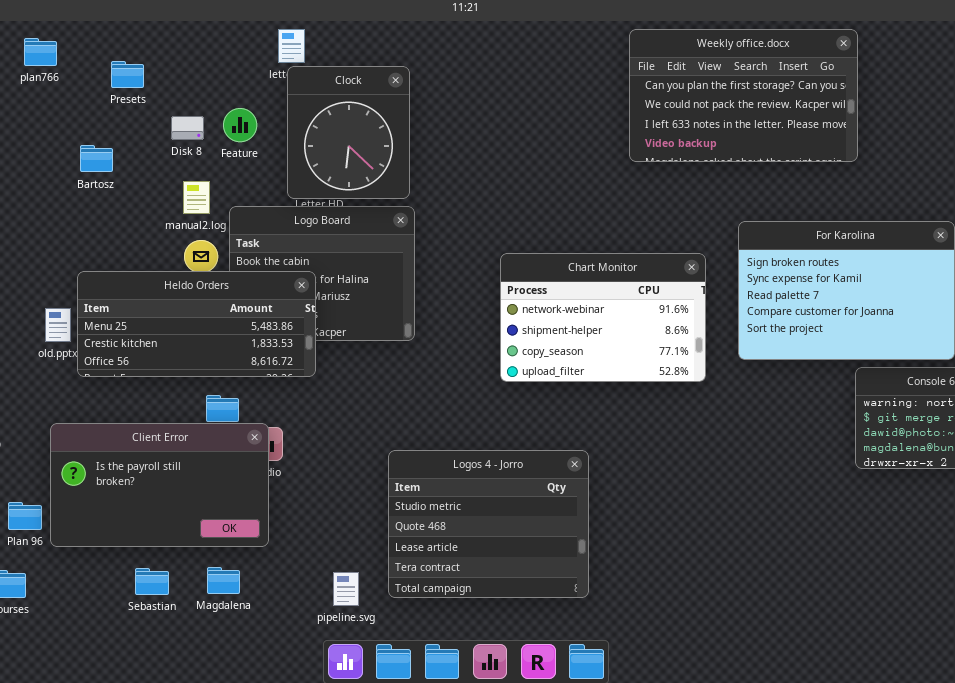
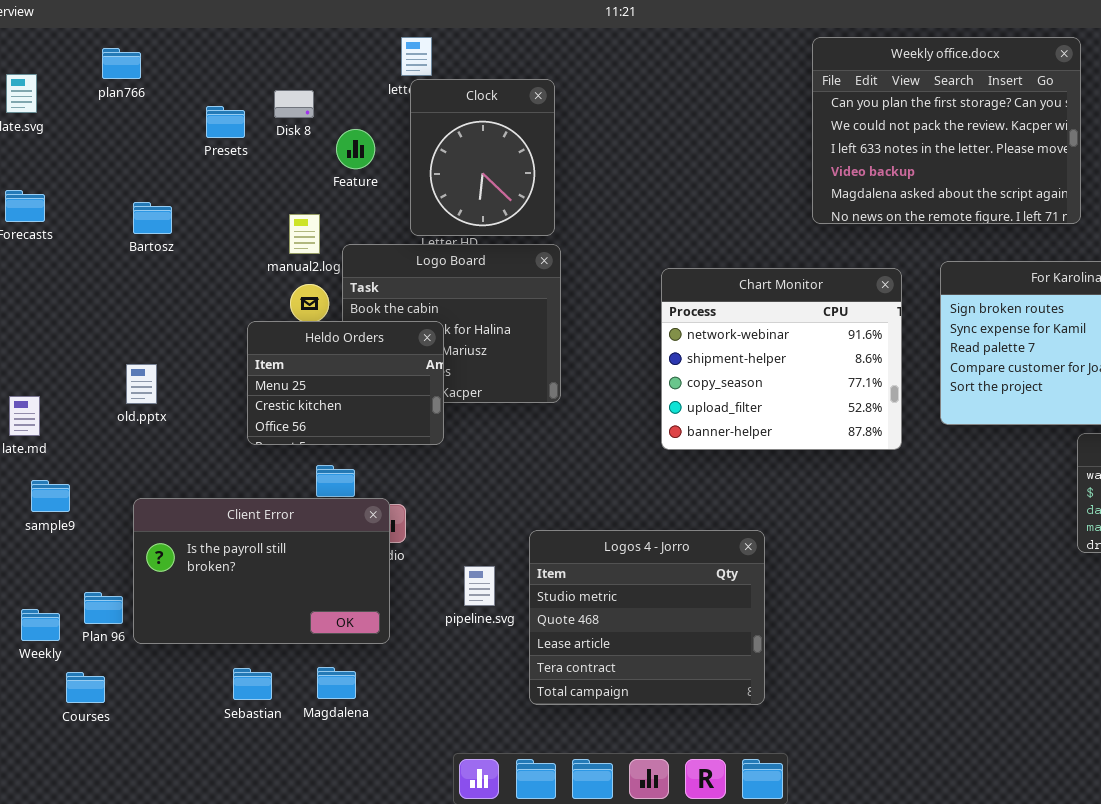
Weekly office.docx: [629,29,858,162] -> [812,37,1081,224], resized
Presets: [111,61,144,88] -> [206,106,245,138], moved
Disk 8: [171,116,204,140] -> [274,90,314,118], moved
Bartosz: [80,145,113,172] -> [133,202,172,234], moved
Chart Monitor: [500,253,706,382] -> [661,268,902,450], resized
Heldo Orders: [77,271,316,377] -> [247,321,444,445], resized
pipeline.svg: [333,572,359,606] -> [464,566,495,606], moved

